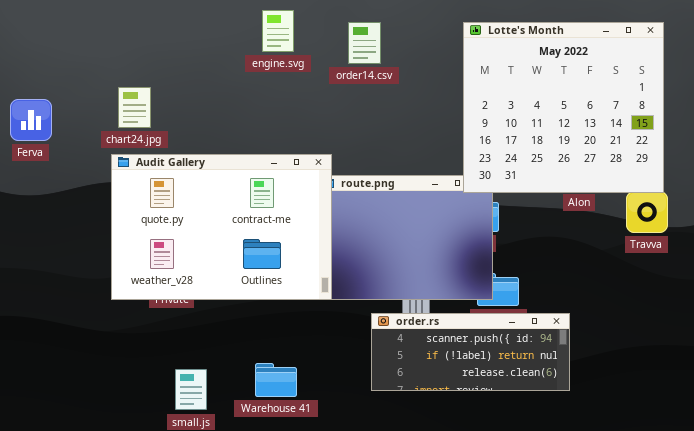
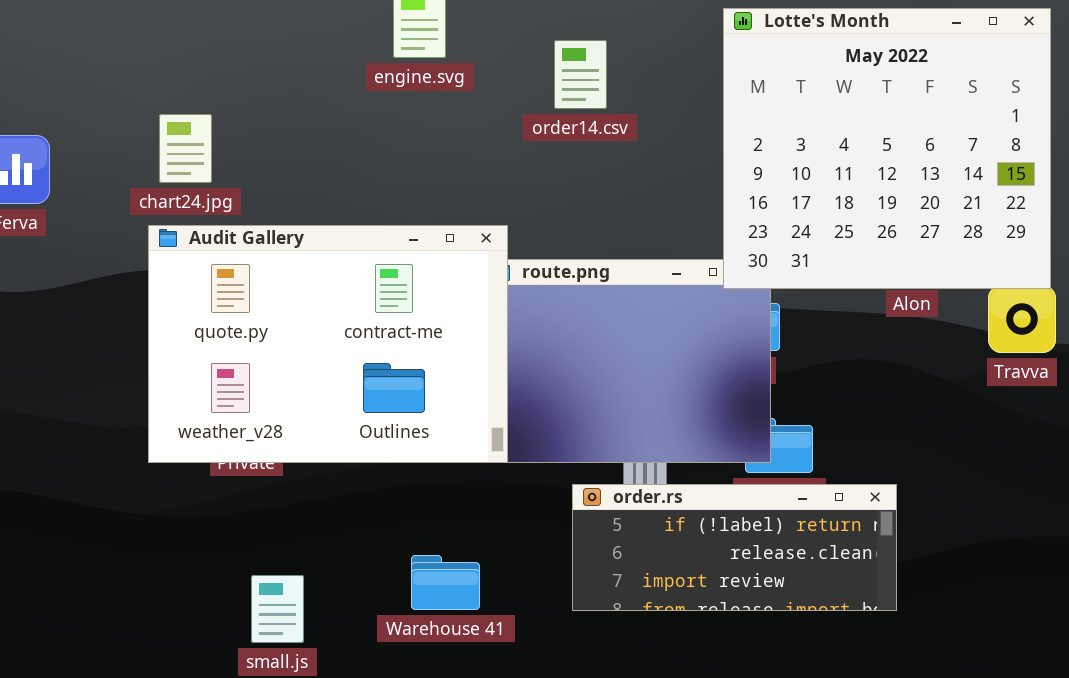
order14.csv: [348,22,381,64] -> [554,40,607,109], moved
order.rs: [371,313,570,391] -> [572,484,897,611], scrolled down 1 row
Warehouse 41: [255,363,297,397] -> [411,555,480,610], moved

